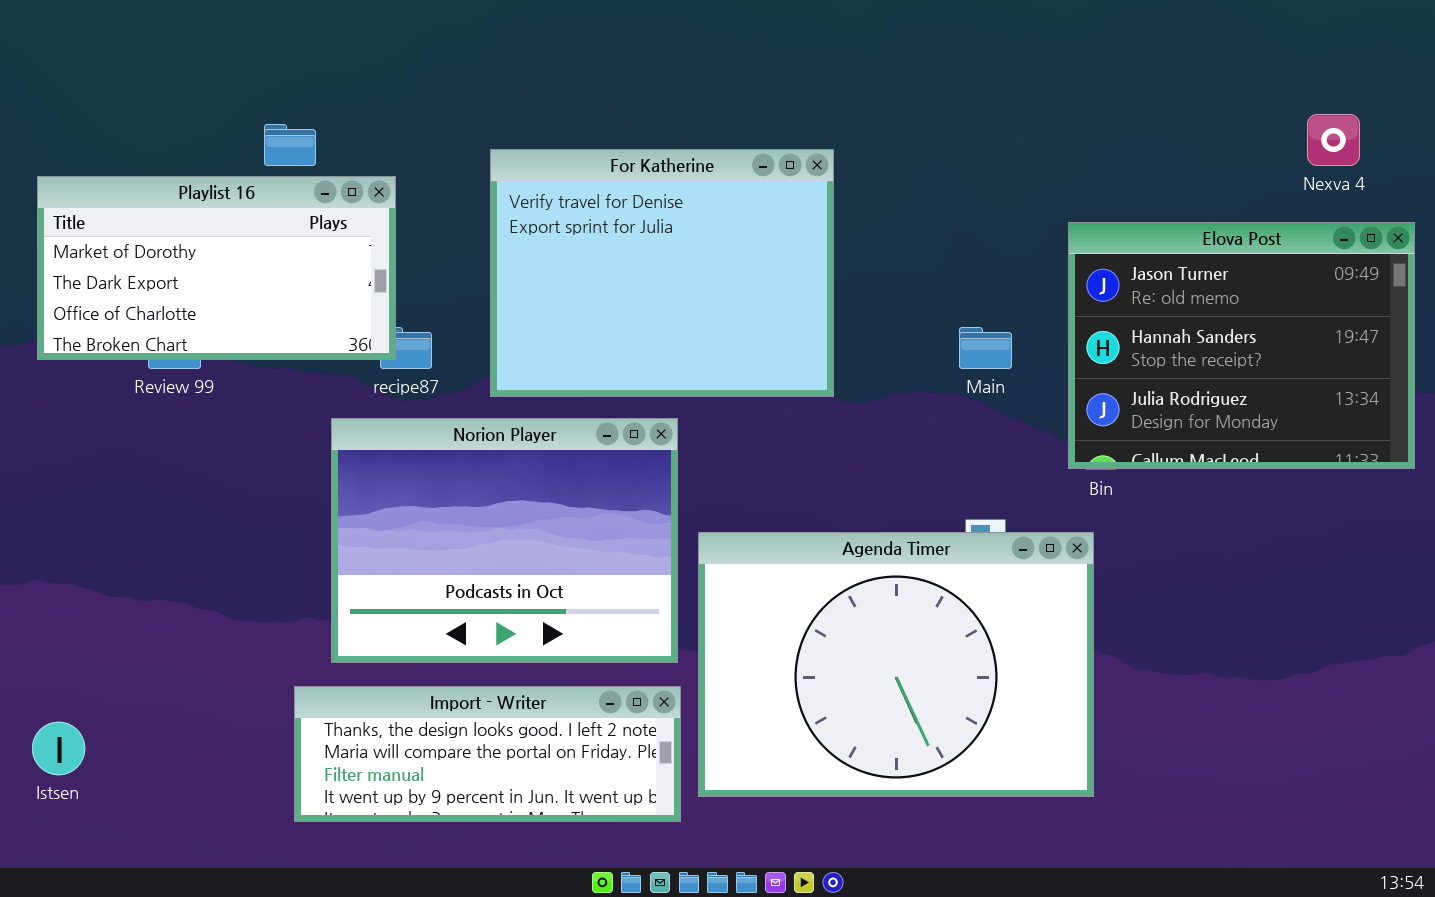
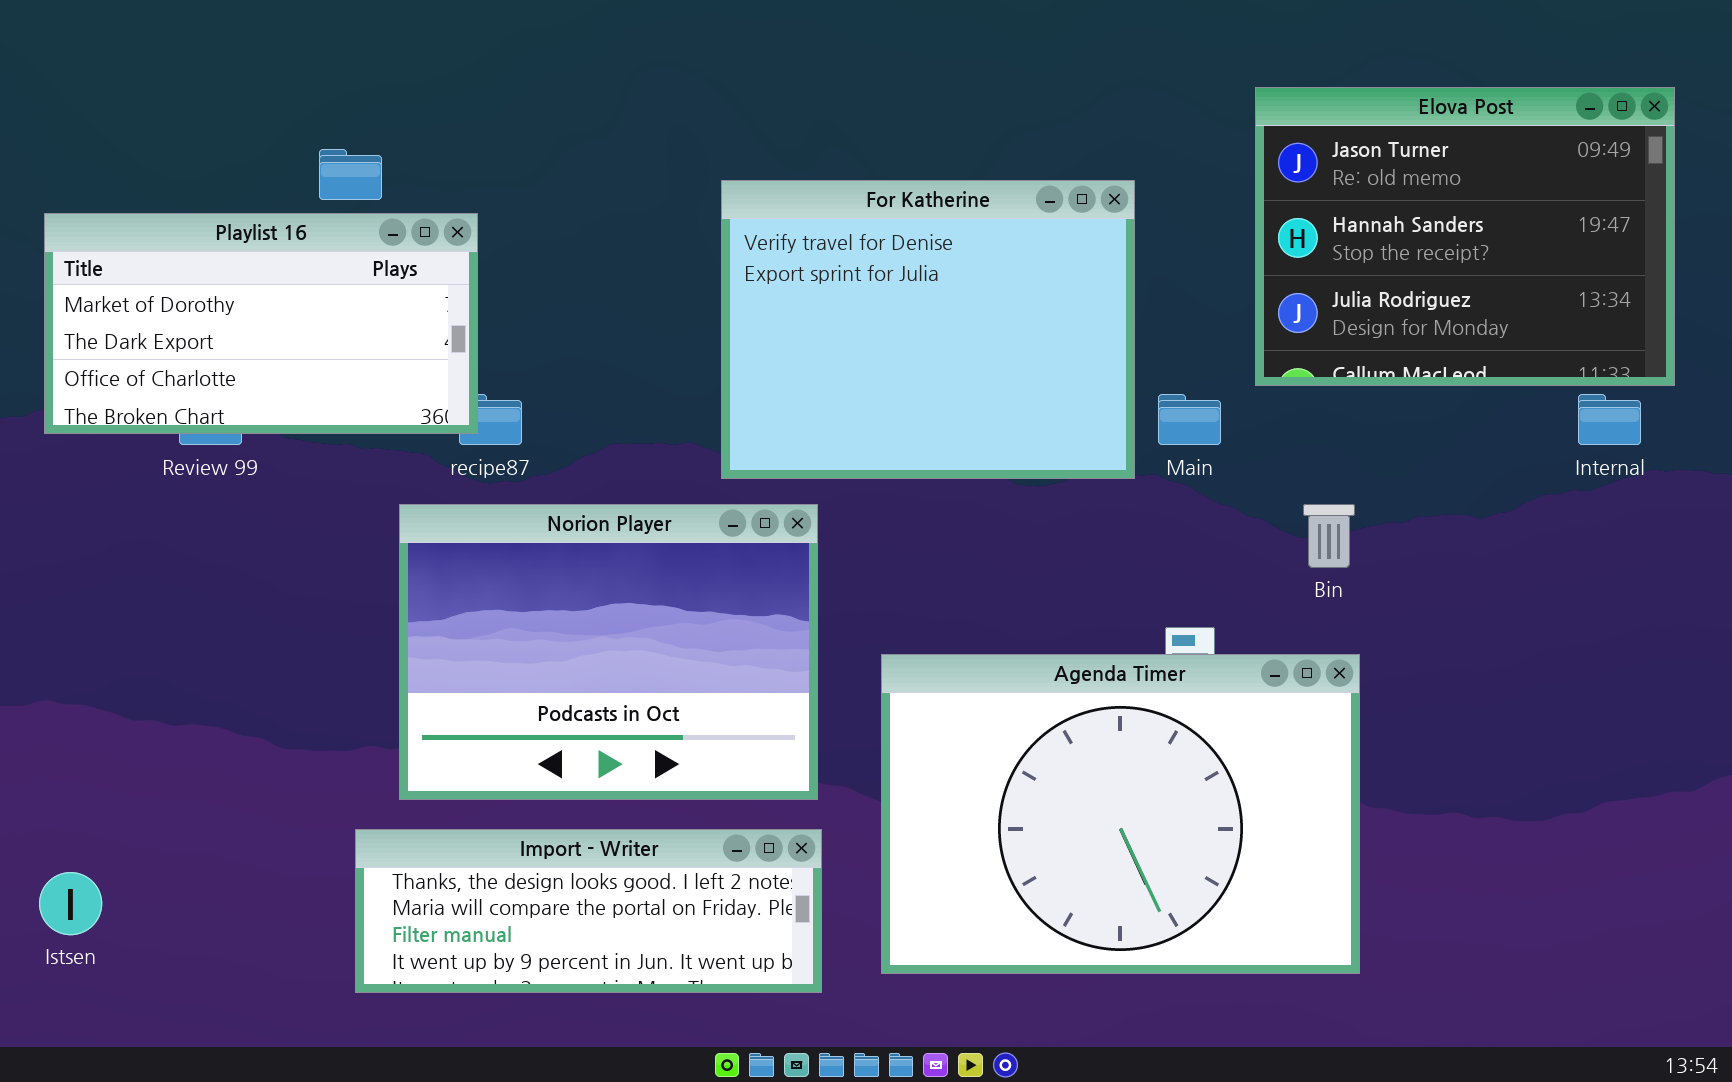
For Katherine: [490,149,834,397] -> [721,180,1135,479], moved
Elova Post: [1068,222,1415,469] -> [1255,87,1675,386], moved
Agenda Timer: [698,532,1094,797] -> [881,654,1360,974], moved

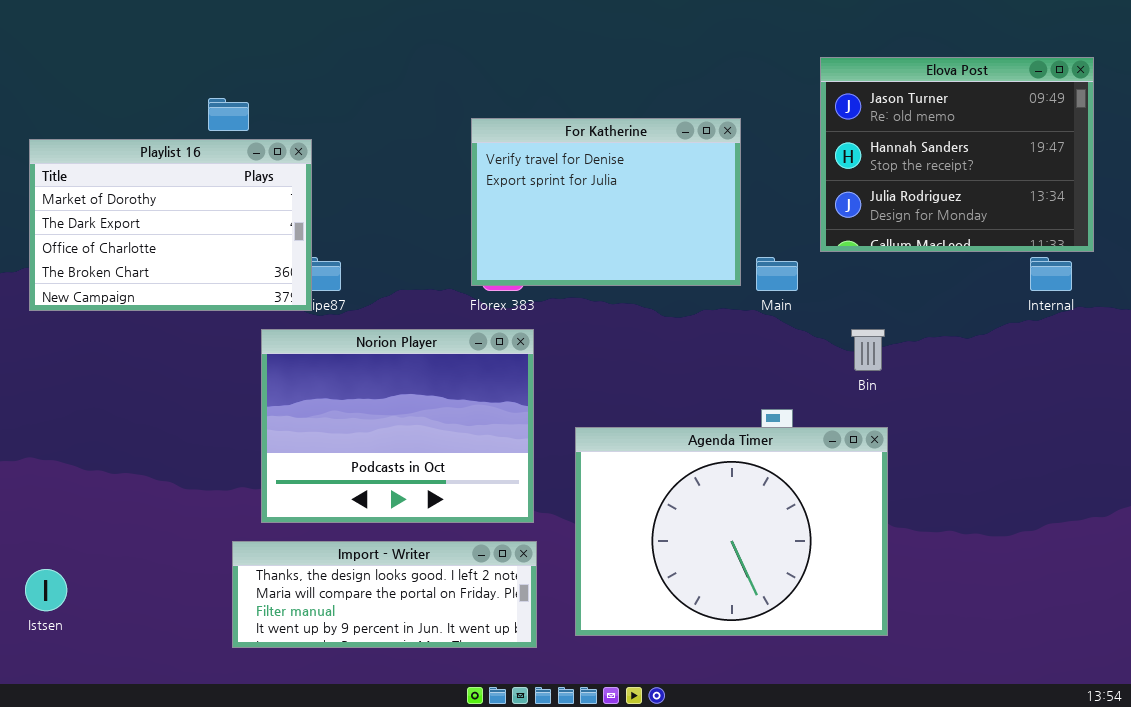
For Katherine: [721,180,1135,479] -> [471,118,741,286], resized
Playlist 16: [44,213,478,434] -> [29,139,312,311], resized

